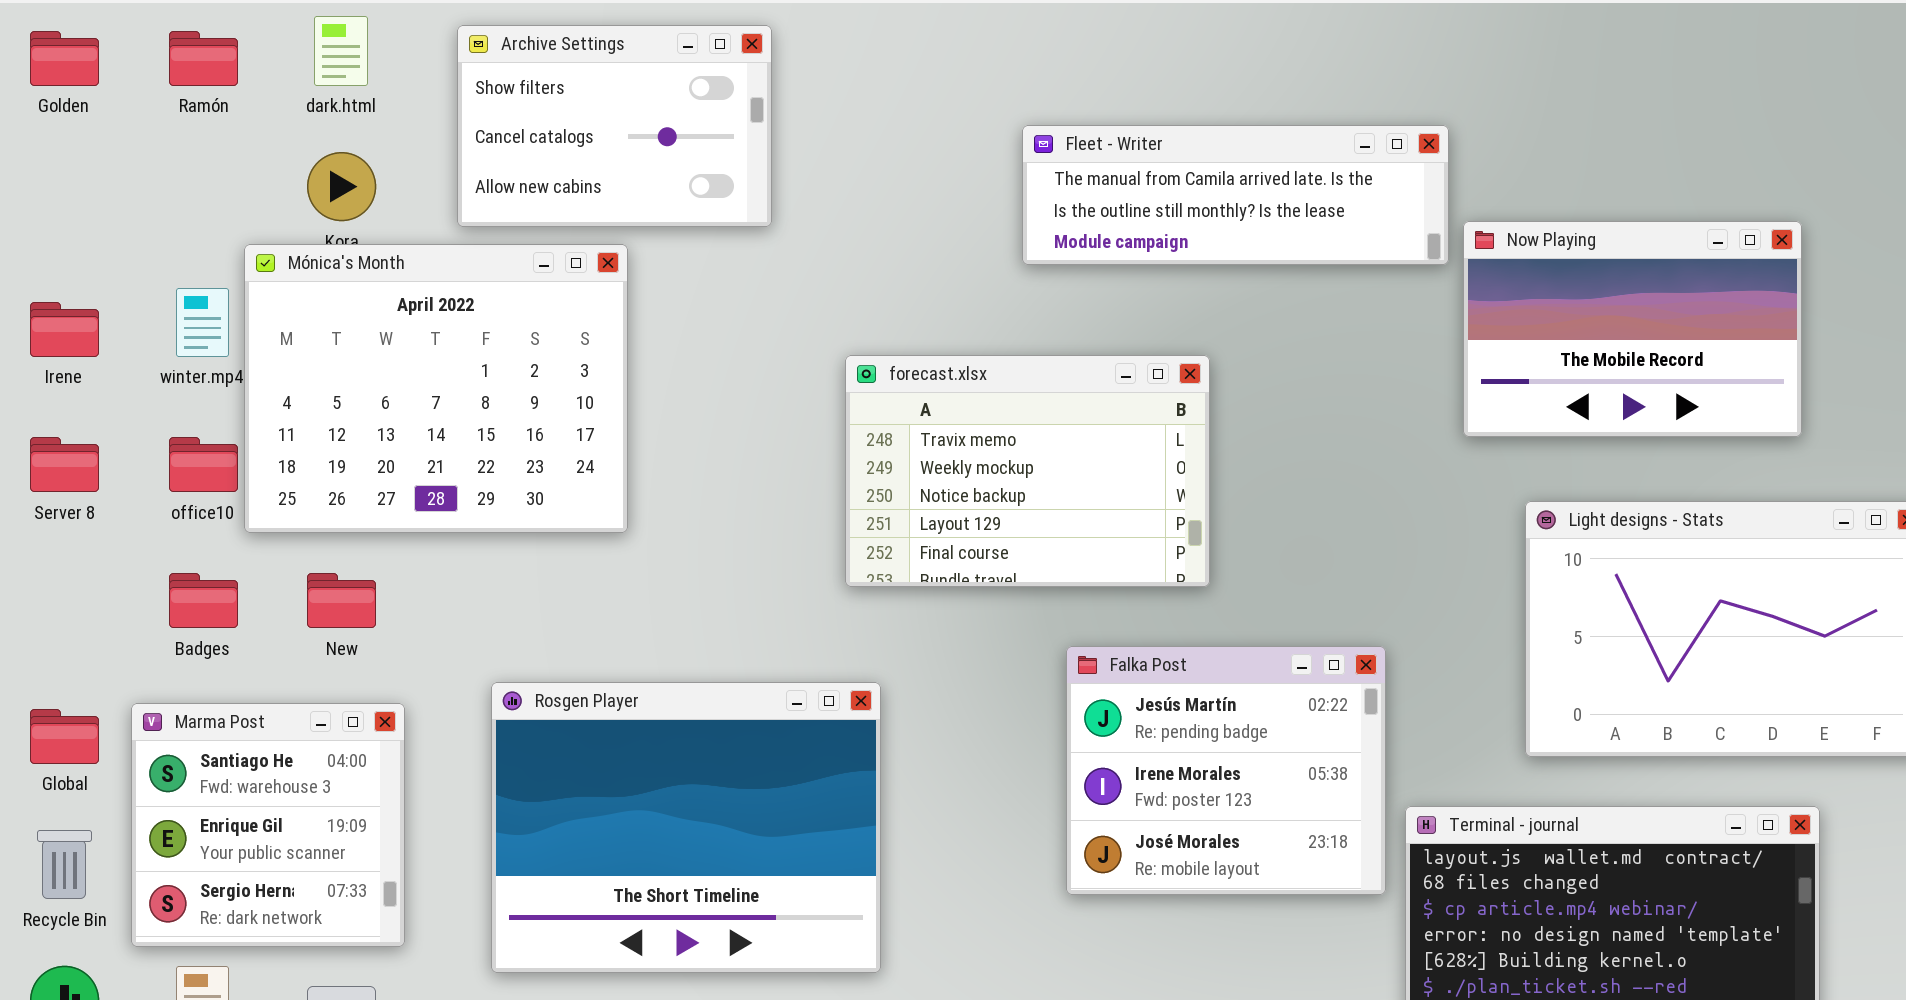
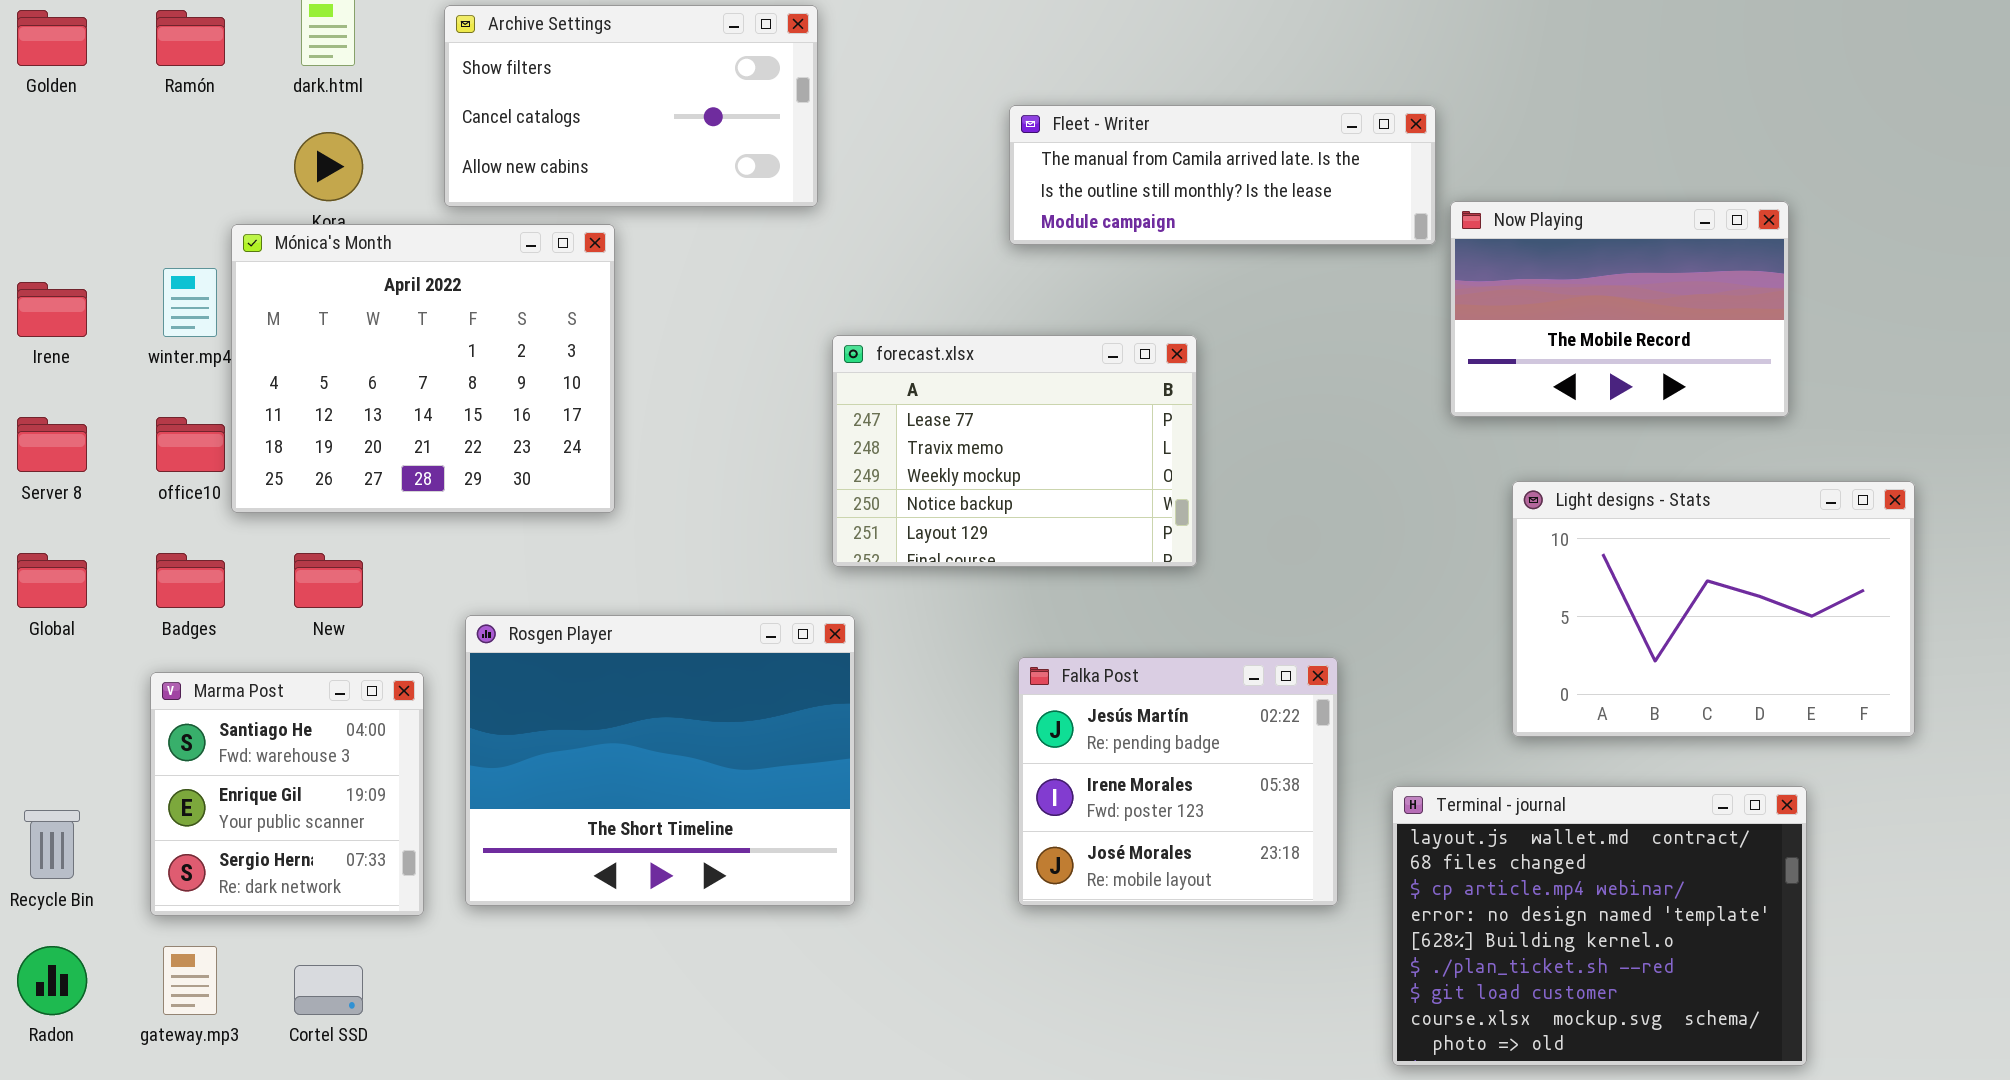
Archive Settings: [457,25,772,227] -> [444,5,818,207], resized
forecast.xlsx: [845,355,1210,587] -> [832,335,1197,567], scrolled up 1 row
Falka Post: [1066,646,1386,895] -> [1018,657,1338,906], moved
Rosgen Player: [491,682,881,973] -> [465,615,855,906], moved
Marma Post: [131,703,405,947] -> [150,672,424,916], moved
Global: [30,709,99,764] -> [17,553,87,608], moved

